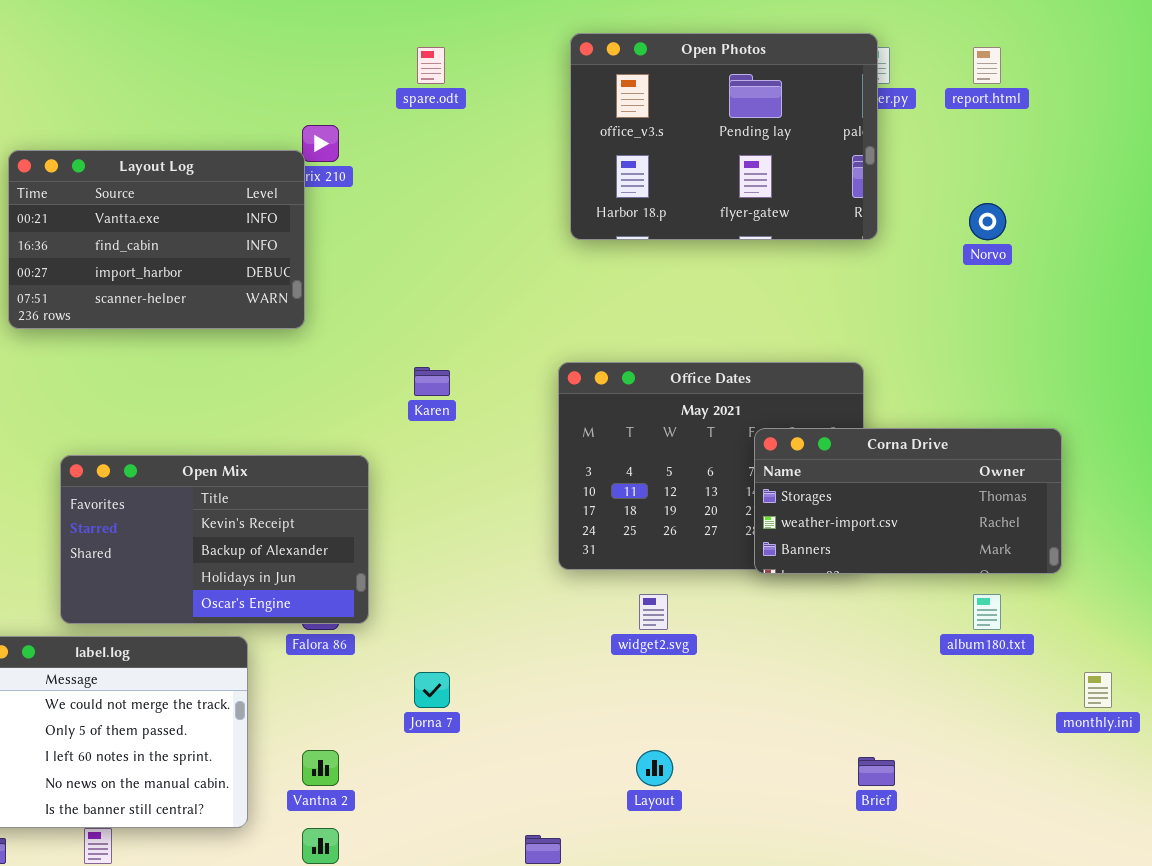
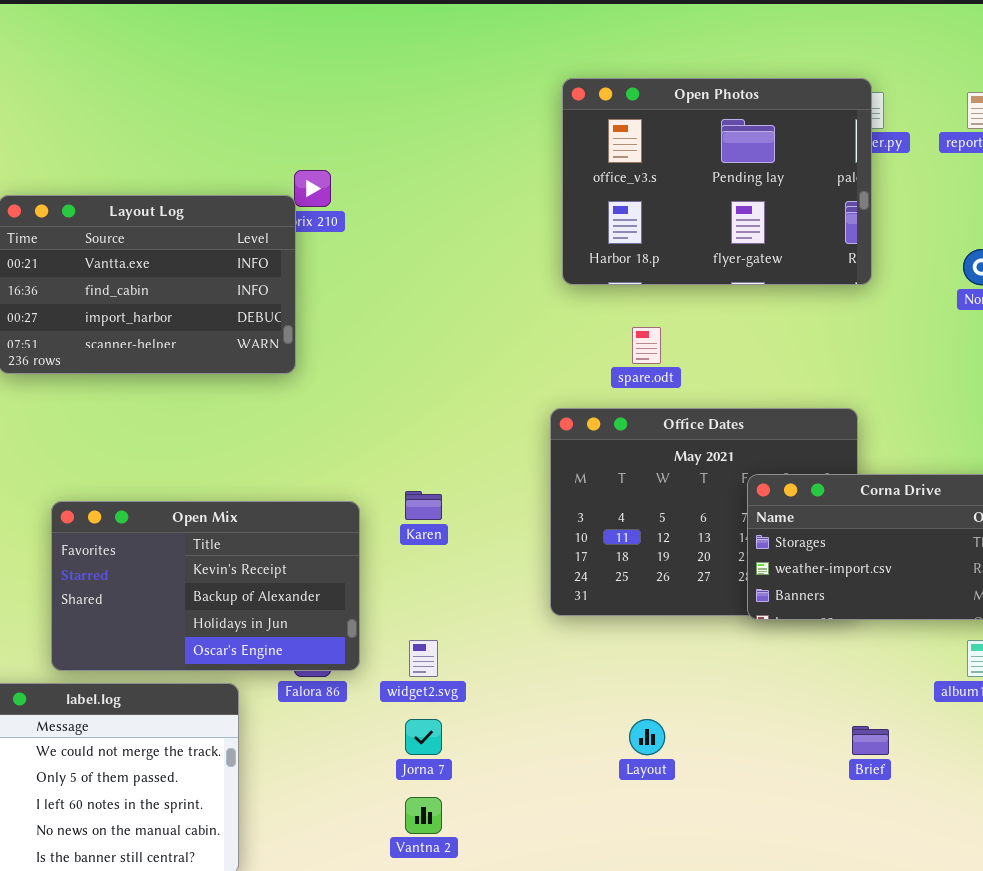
spare.odt: [417,47,445,84] -> [632,327,661,364], moved
Karen: [414,367,450,396] -> [405,491,442,520], moved
widget2.svg: [639,594,668,630] -> [409,640,438,677], moved
Vantna 2: [302,750,339,786] -> [405,797,442,834], moved
Layout: [636,750,673,786] -> [629,719,665,755], moved
Brief: [858,757,895,786] -> [852,726,889,755], moved

